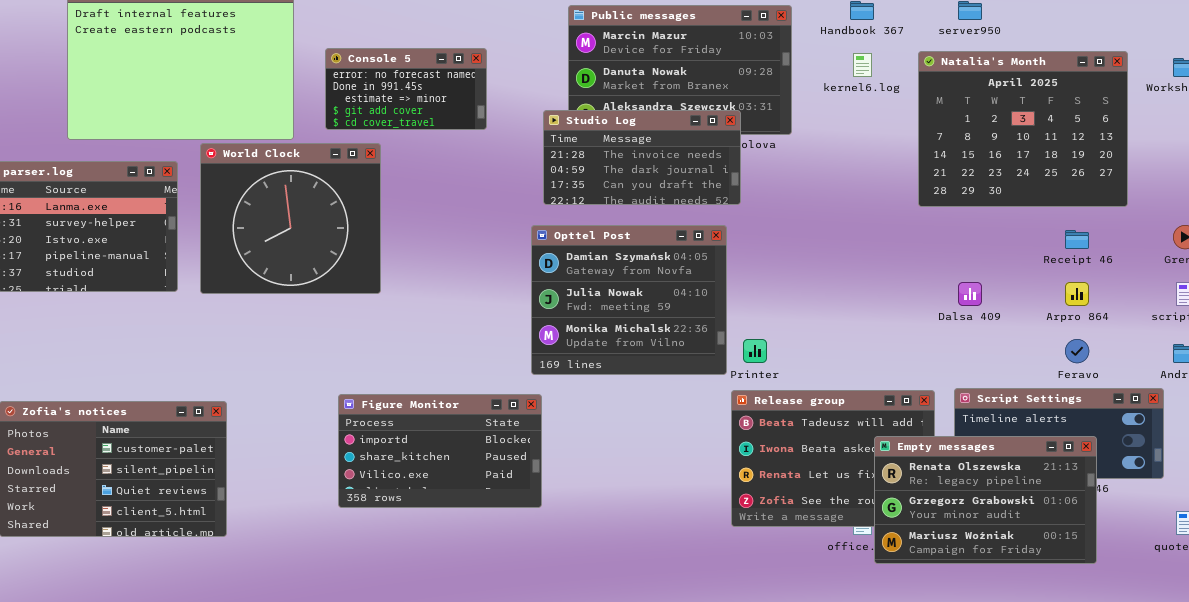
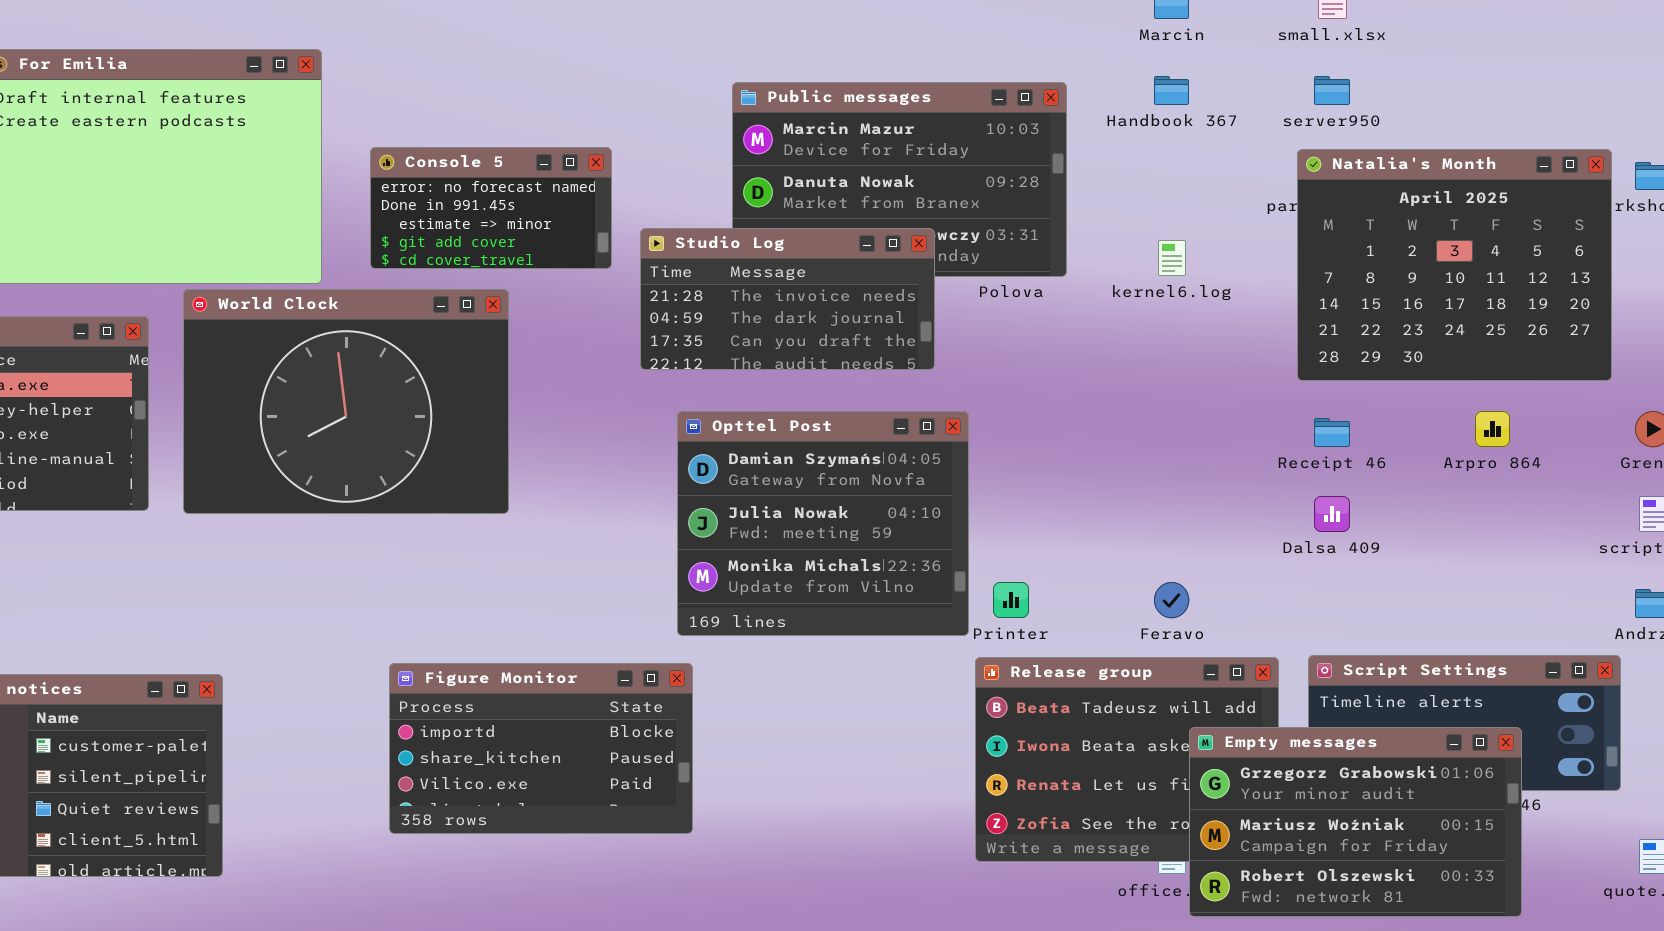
Natalia's Month: [918,51,1128,207] -> [1297,149,1612,381], moved
kernel6.log: [853,53,872,77] -> [1158,240,1186,276], moved
Studio Log: [543,110,741,205] -> [640,228,935,370], moved
World Clock: [200,143,381,294] -> [183,289,509,514], resized
Receipt 46: [1065,230,1089,249] -> [1314,418,1350,447], moved
Arpro 864: [1065,282,1089,306] -> [1475,411,1510,447], moved
Feravo: [1065,339,1089,363] -> [1154,582,1189,618], moved
Empty messages: [874,436,1097,564] -> [1189,727,1522,917], scrolled down 1 row

